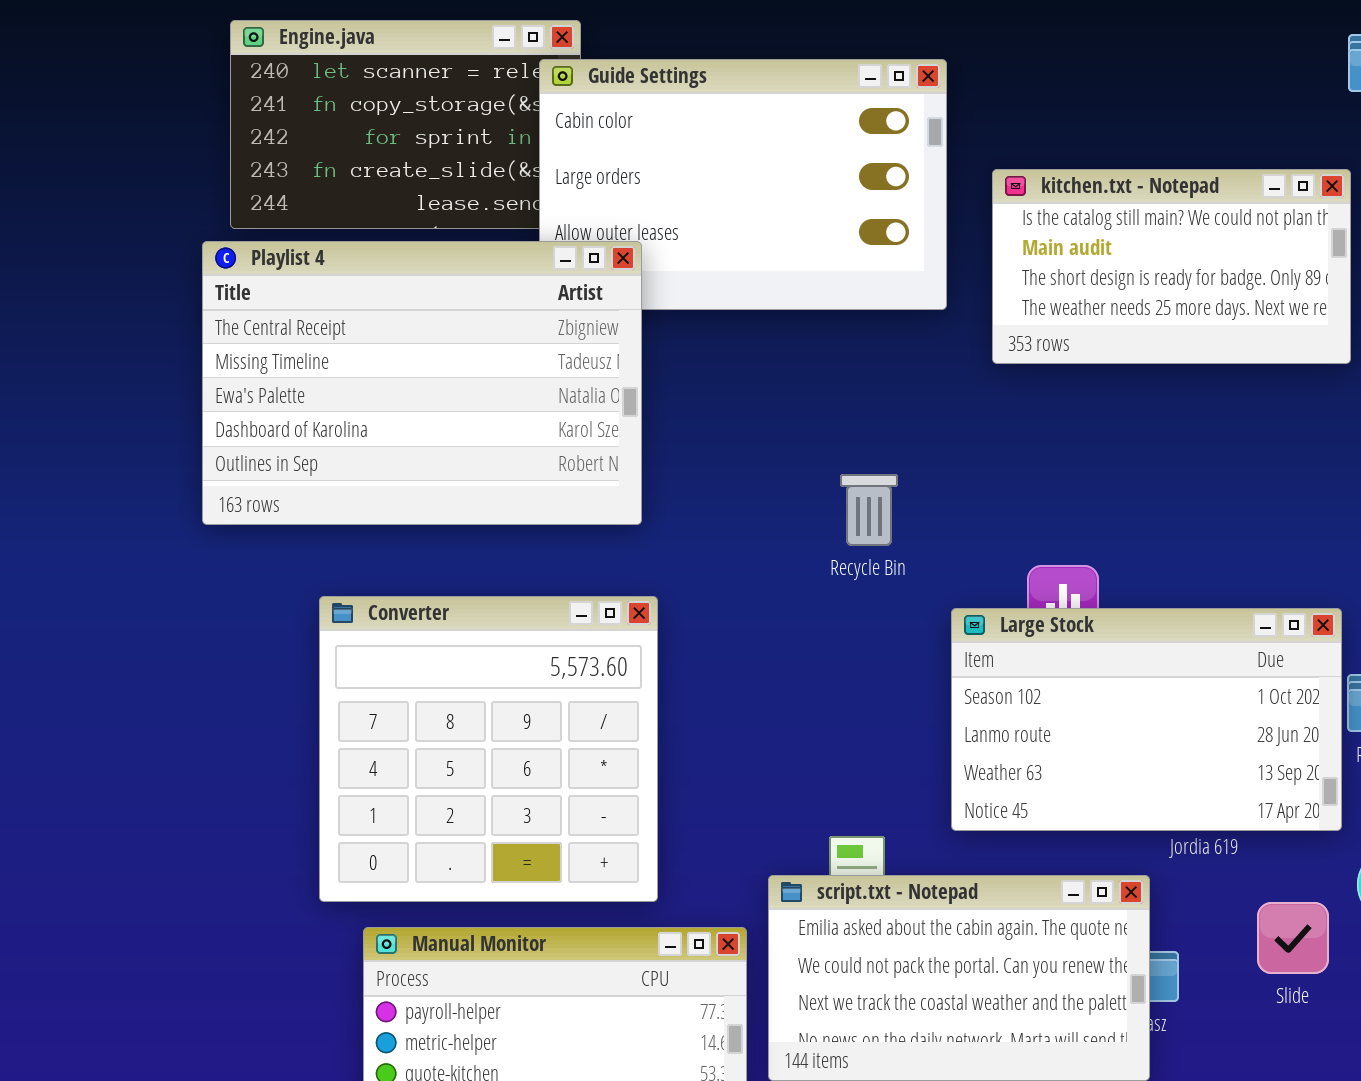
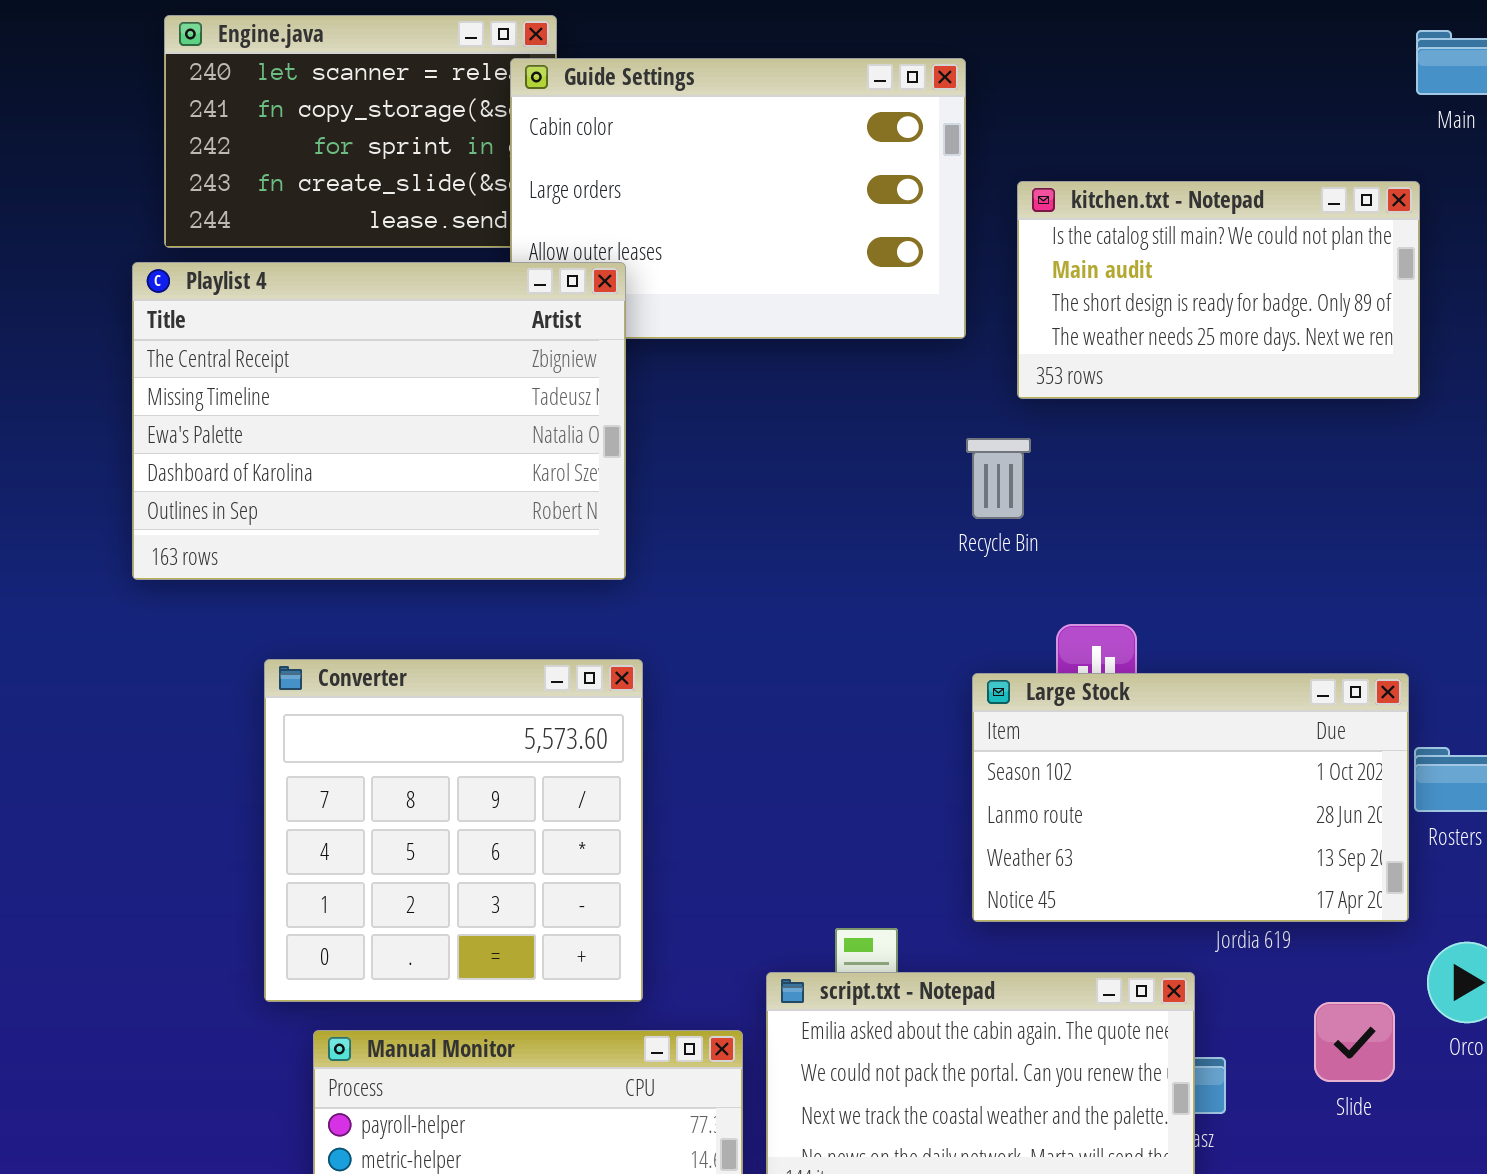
Recycle Bin: [840,474,898,546] -> [966,438,1031,519], moved

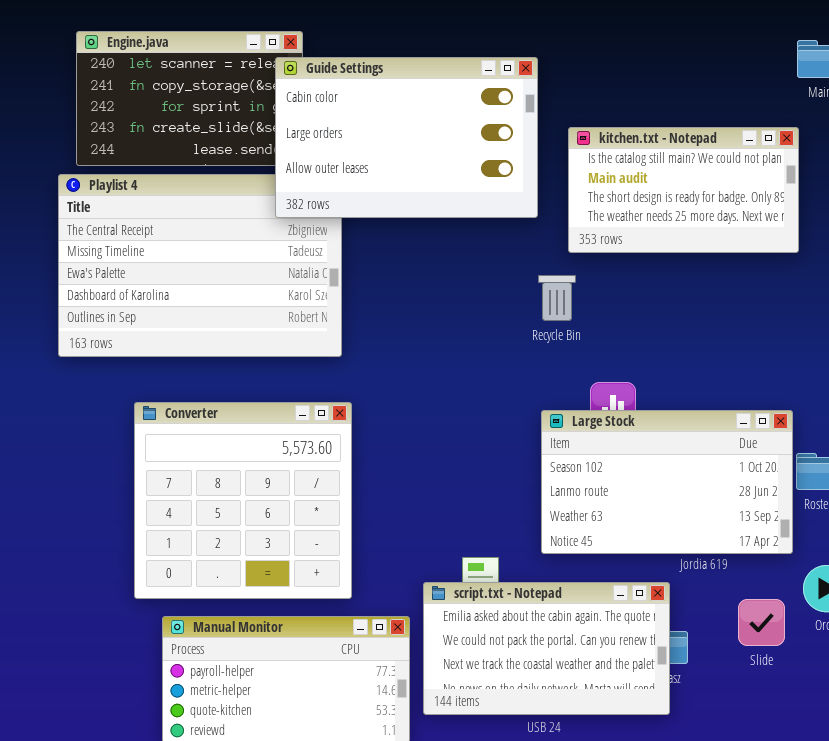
Guide Settings: [510,58,966,339] -> [275,57,538,218], raised

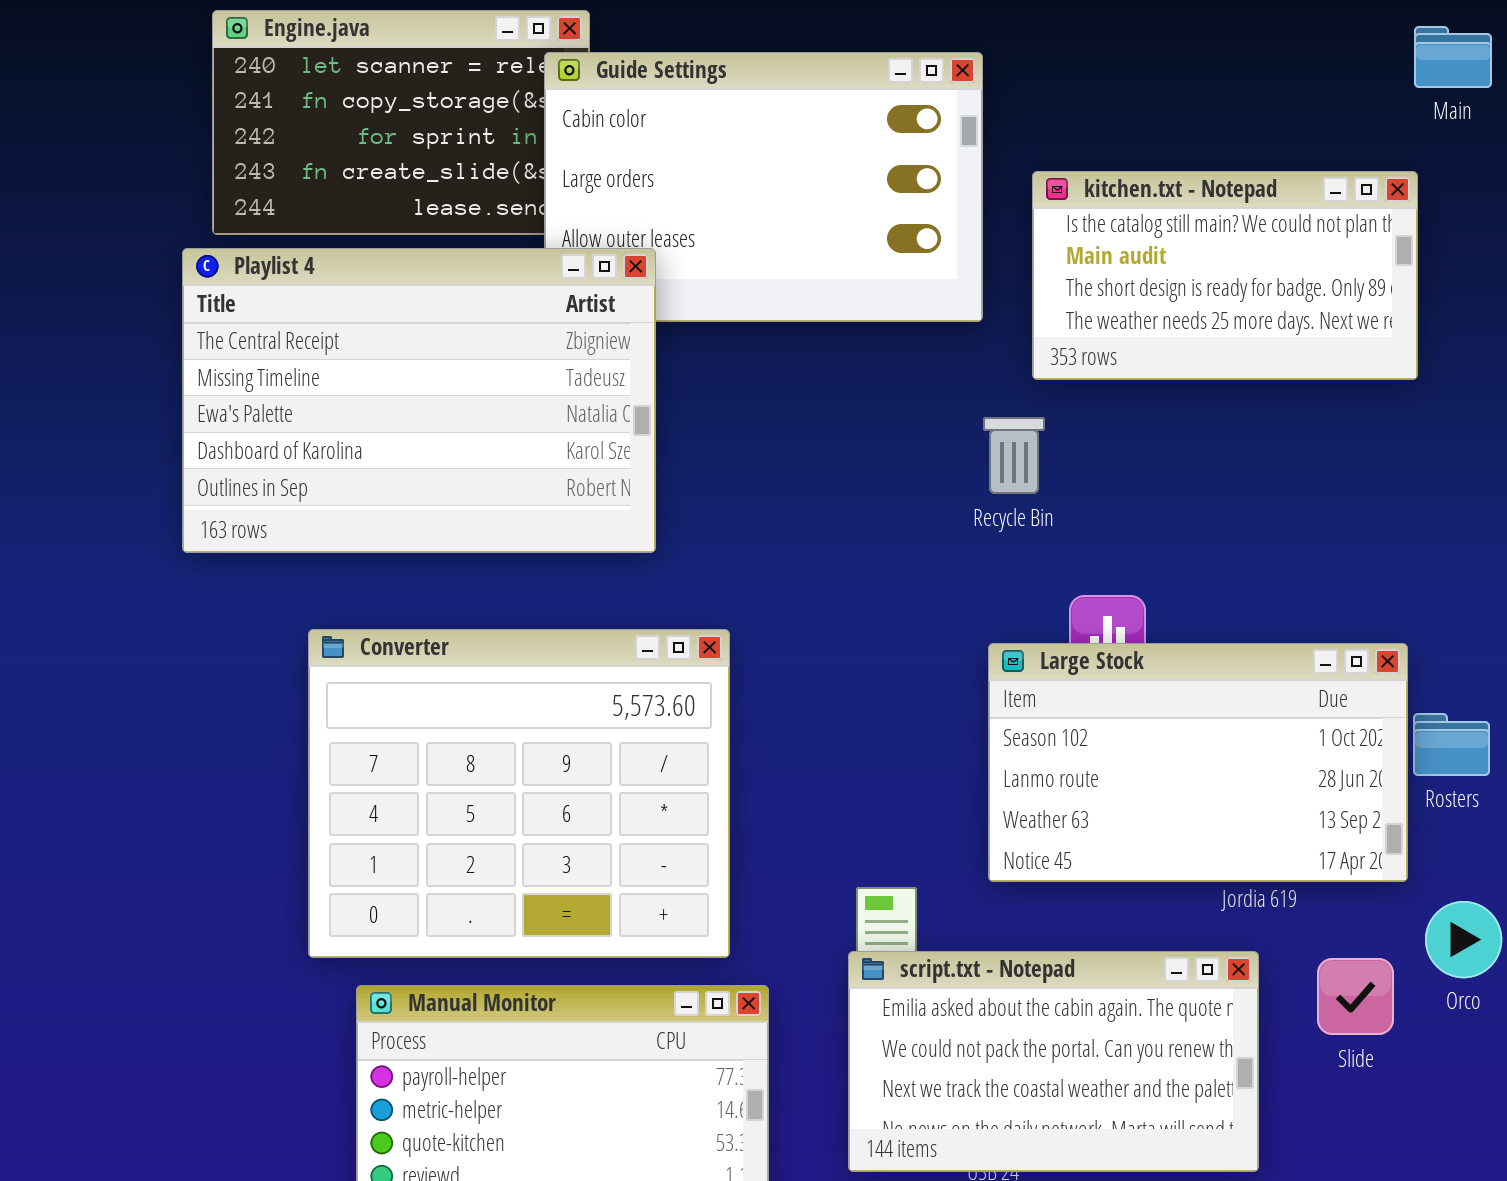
Playlist 4: [58,174,342,357] -> [182,248,656,553], raised
Converter: [134,402,352,599] -> [308,629,730,958], resized
script.txt - Notepad: [423,582,670,715] -> [848,951,1259,1172], moved

